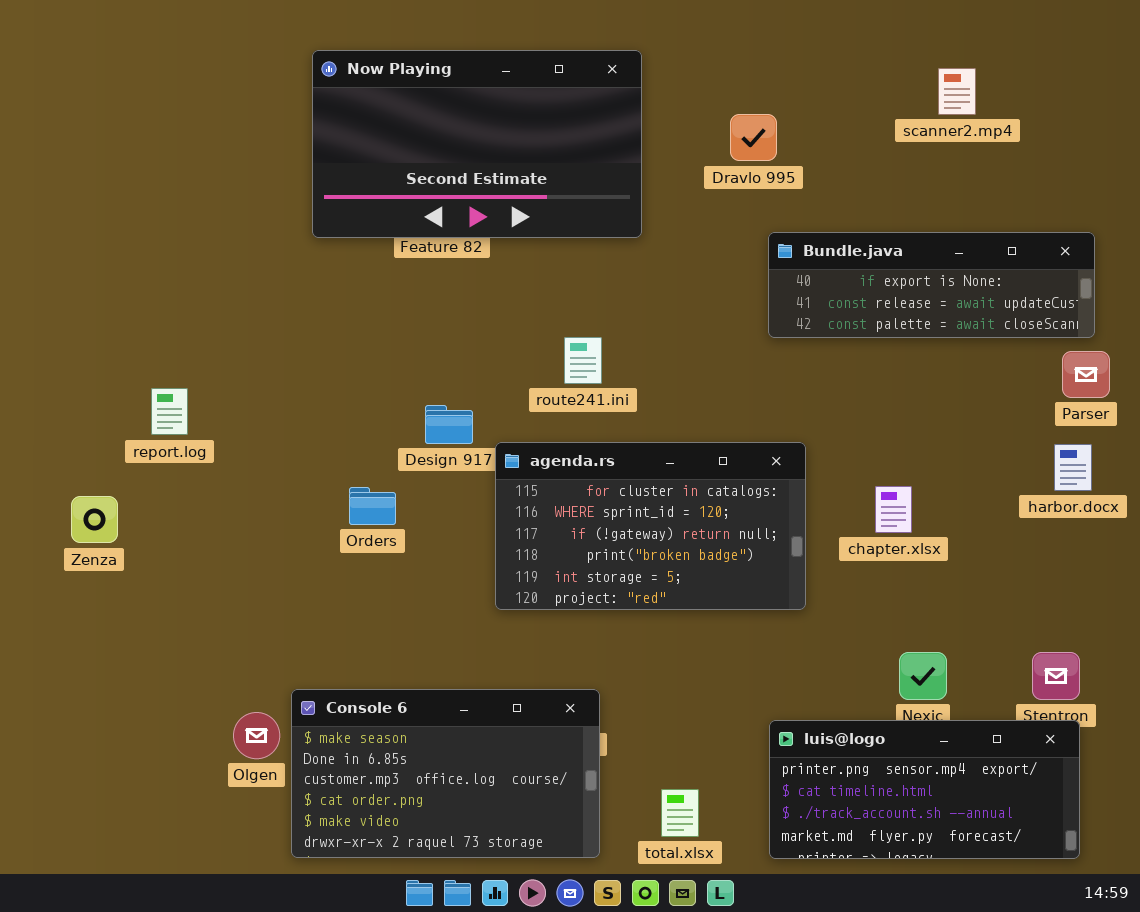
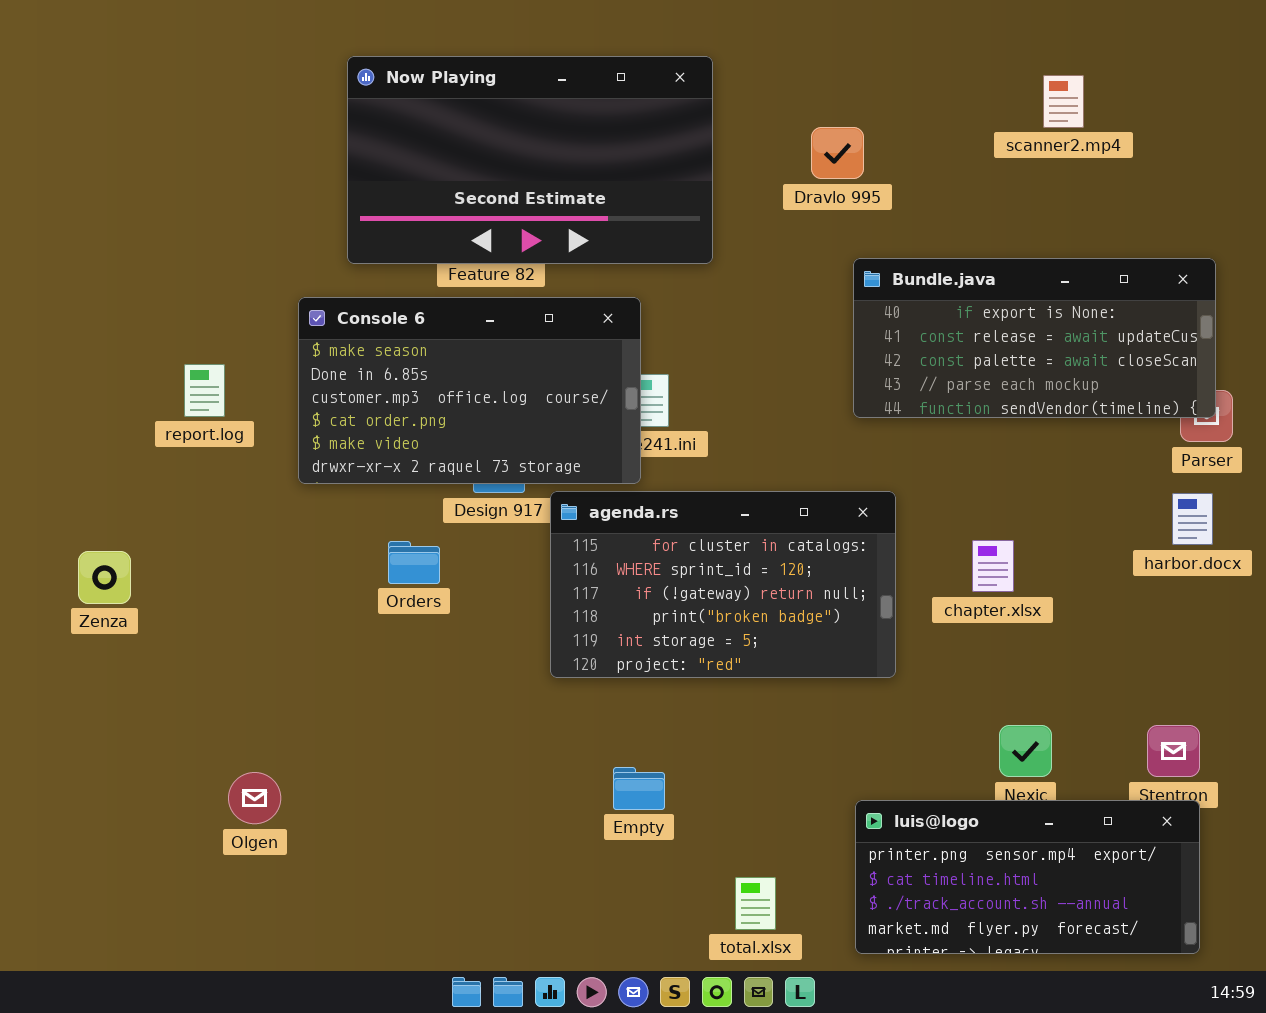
Bundle.java: [768,232,1095,338] -> [853,258,1216,418], resized
report.log: [151,388,188,435] -> [184,364,225,417], moved
Console 6: [291,689,600,858] -> [298,297,641,484], moved
Olgen: [233,712,280,759] -> [228,772,281,824], moved

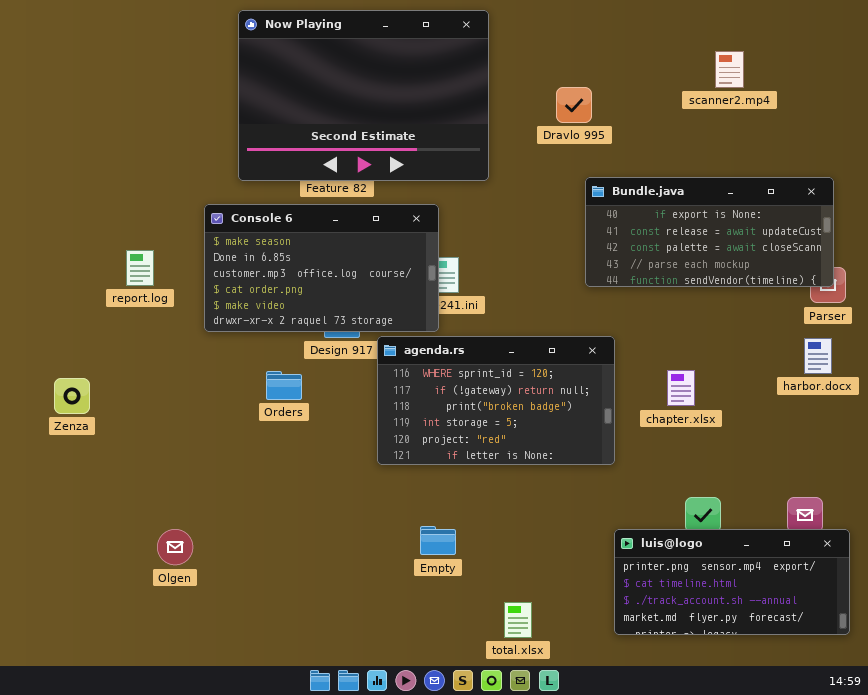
Now Playing: [347,56,713,264] -> [238,10,489,181], resized
agenda.rs: [550,491,896,678] -> [377,336,615,465], scrolled down 1 row
luis@logo: [855,800,1200,954] -> [614,529,850,635], moved

